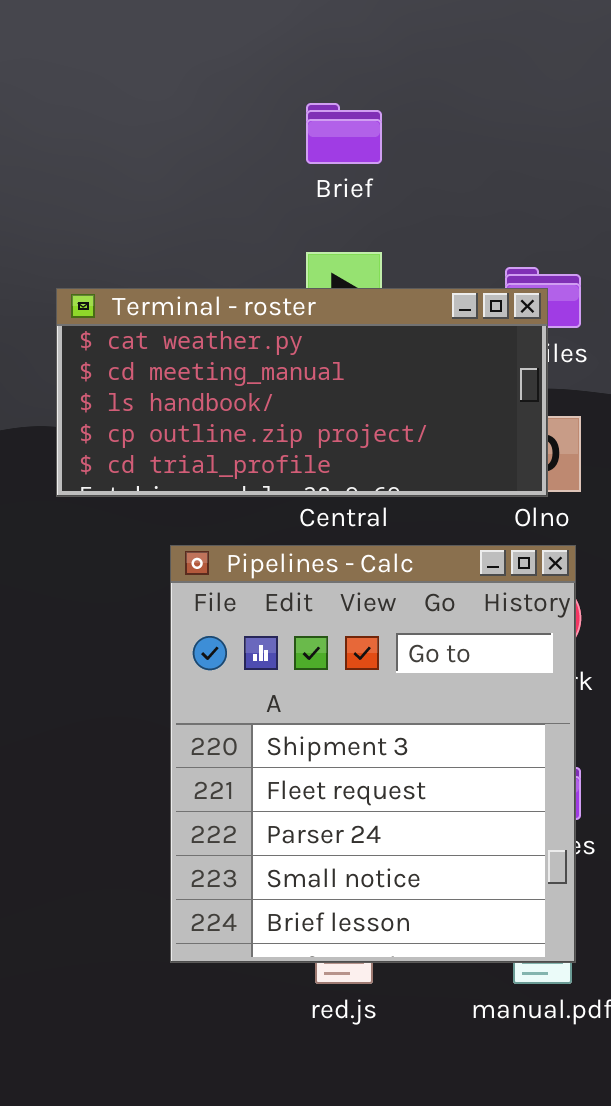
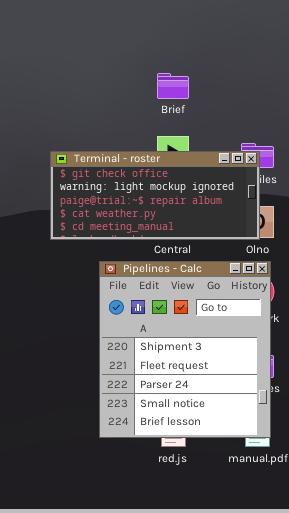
Terminal - roster: [56,288,548,497] -> [50,151,260,240], scrolled up 3 rows

